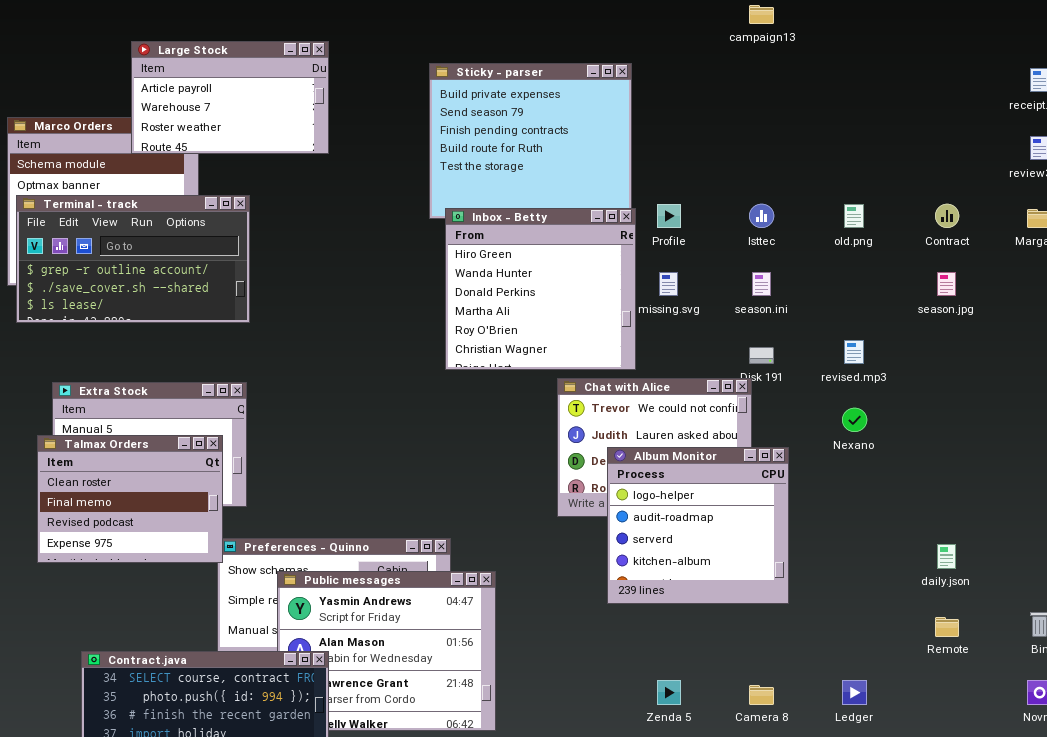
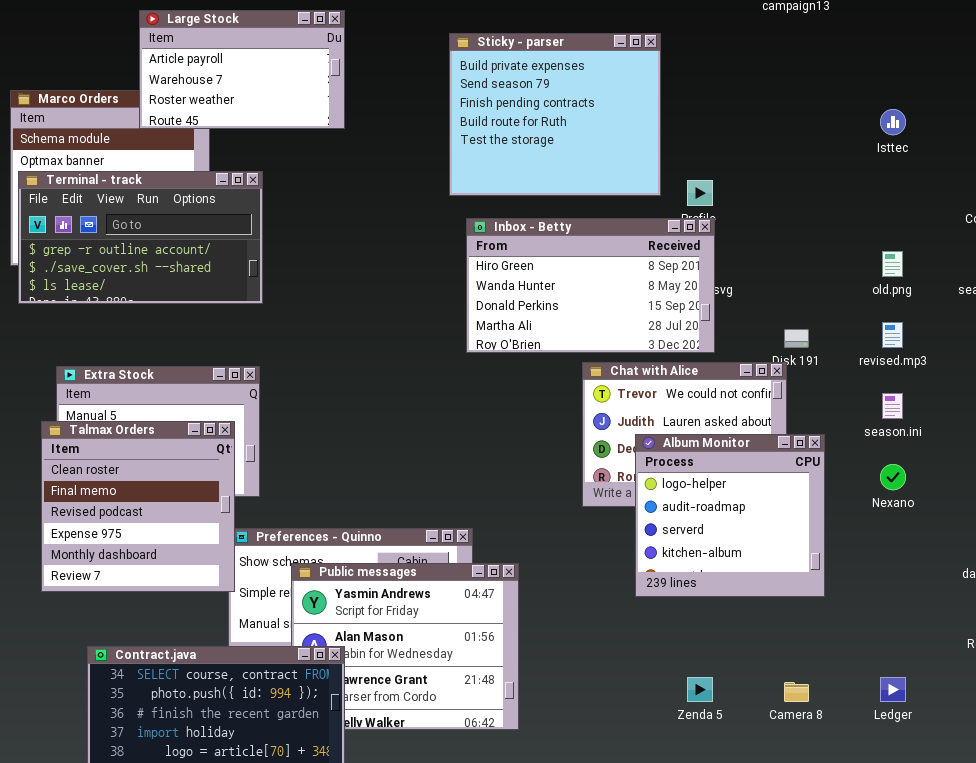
Isttec: [749,204,774,228] -> [880,109,906,135], moved
old.png: [844,204,864,228] -> [882,251,903,277], moved
Inbox - Betty: [445,208,636,370] -> [466,218,715,353], resized
season.ini: [752,272,771,296] -> [882,393,903,419], moved
Nexano: [842,408,867,432] -> [880,464,906,490], moved
Talmax Orders: [37,435,223,563] -> [41,421,235,592], resized

